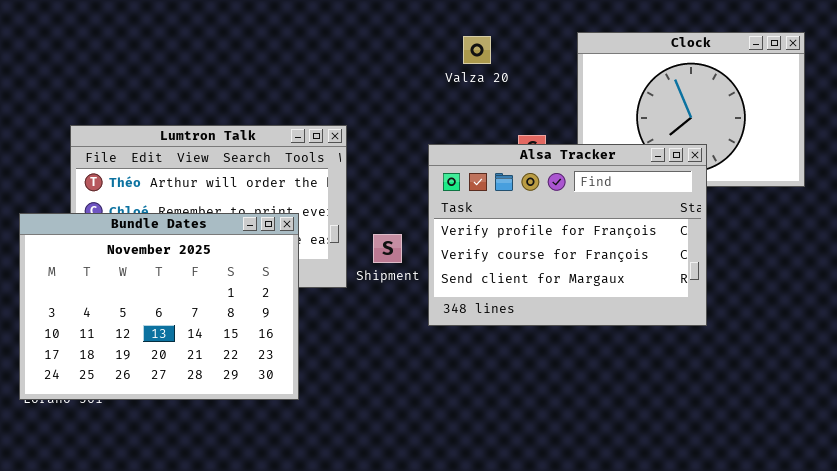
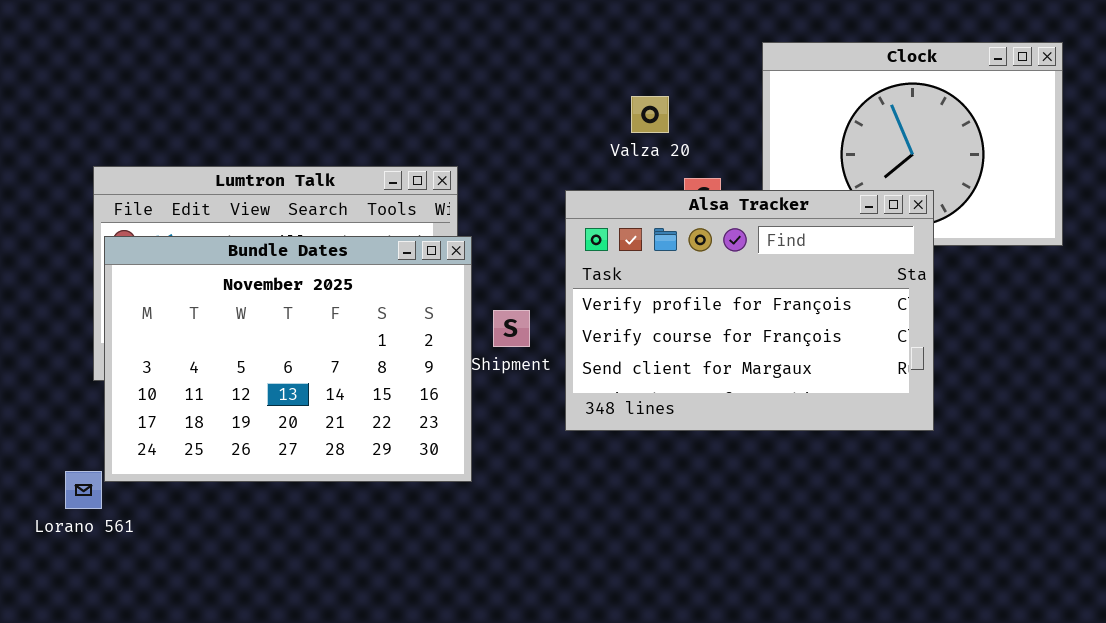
Valza 20: [463,36,491,64] -> [631,96,669,133], moved
Bundle Dates: [19,213,299,400] -> [104,236,472,482], moved

